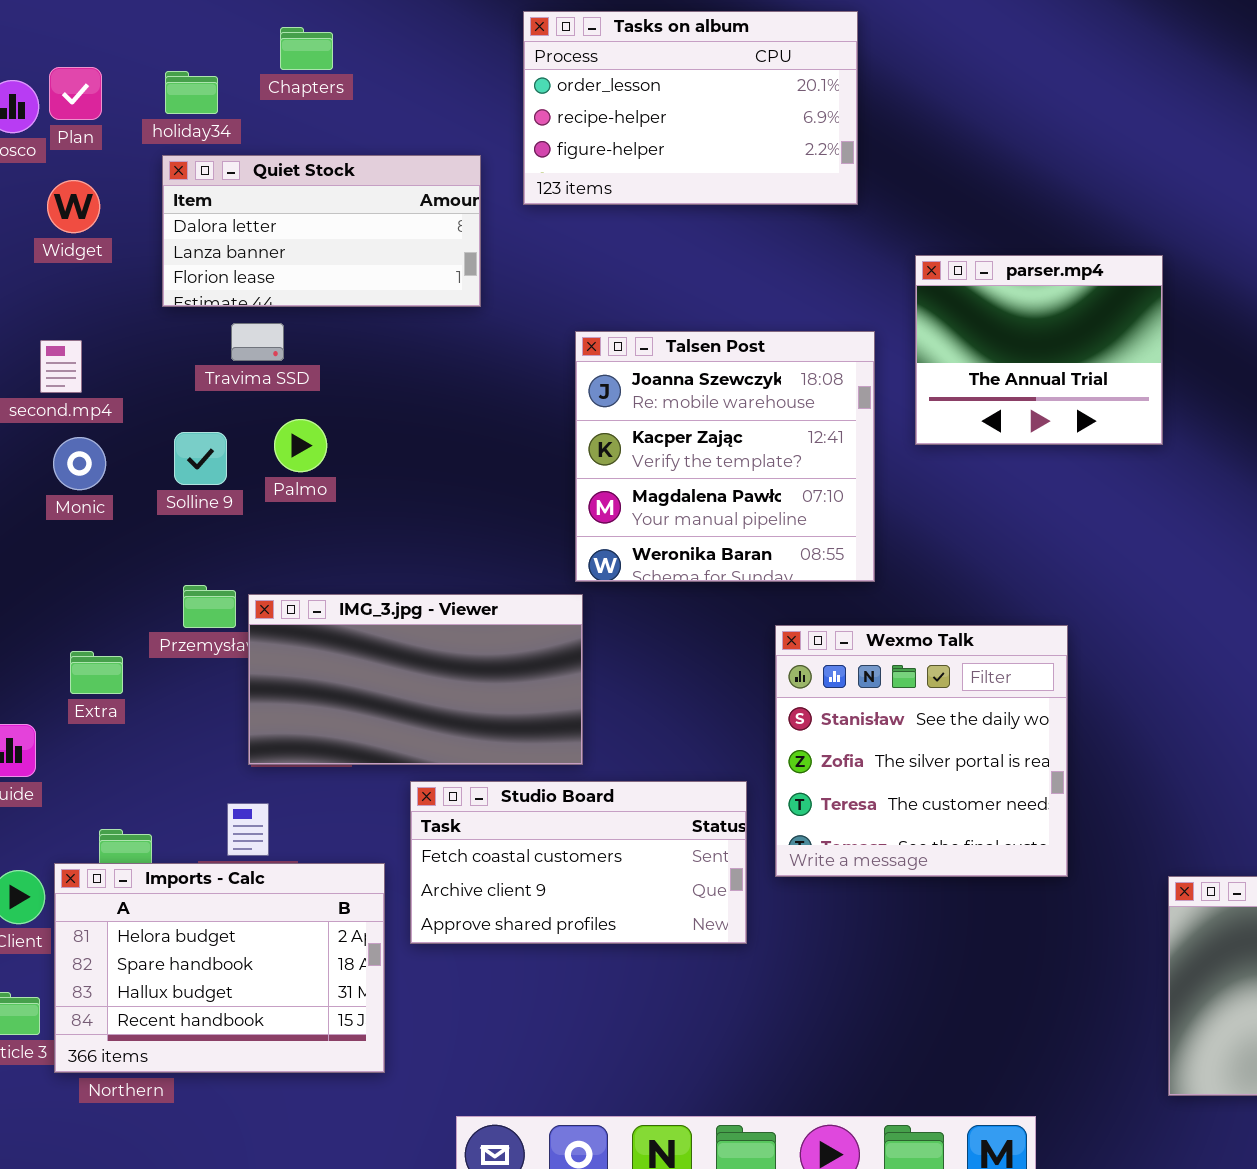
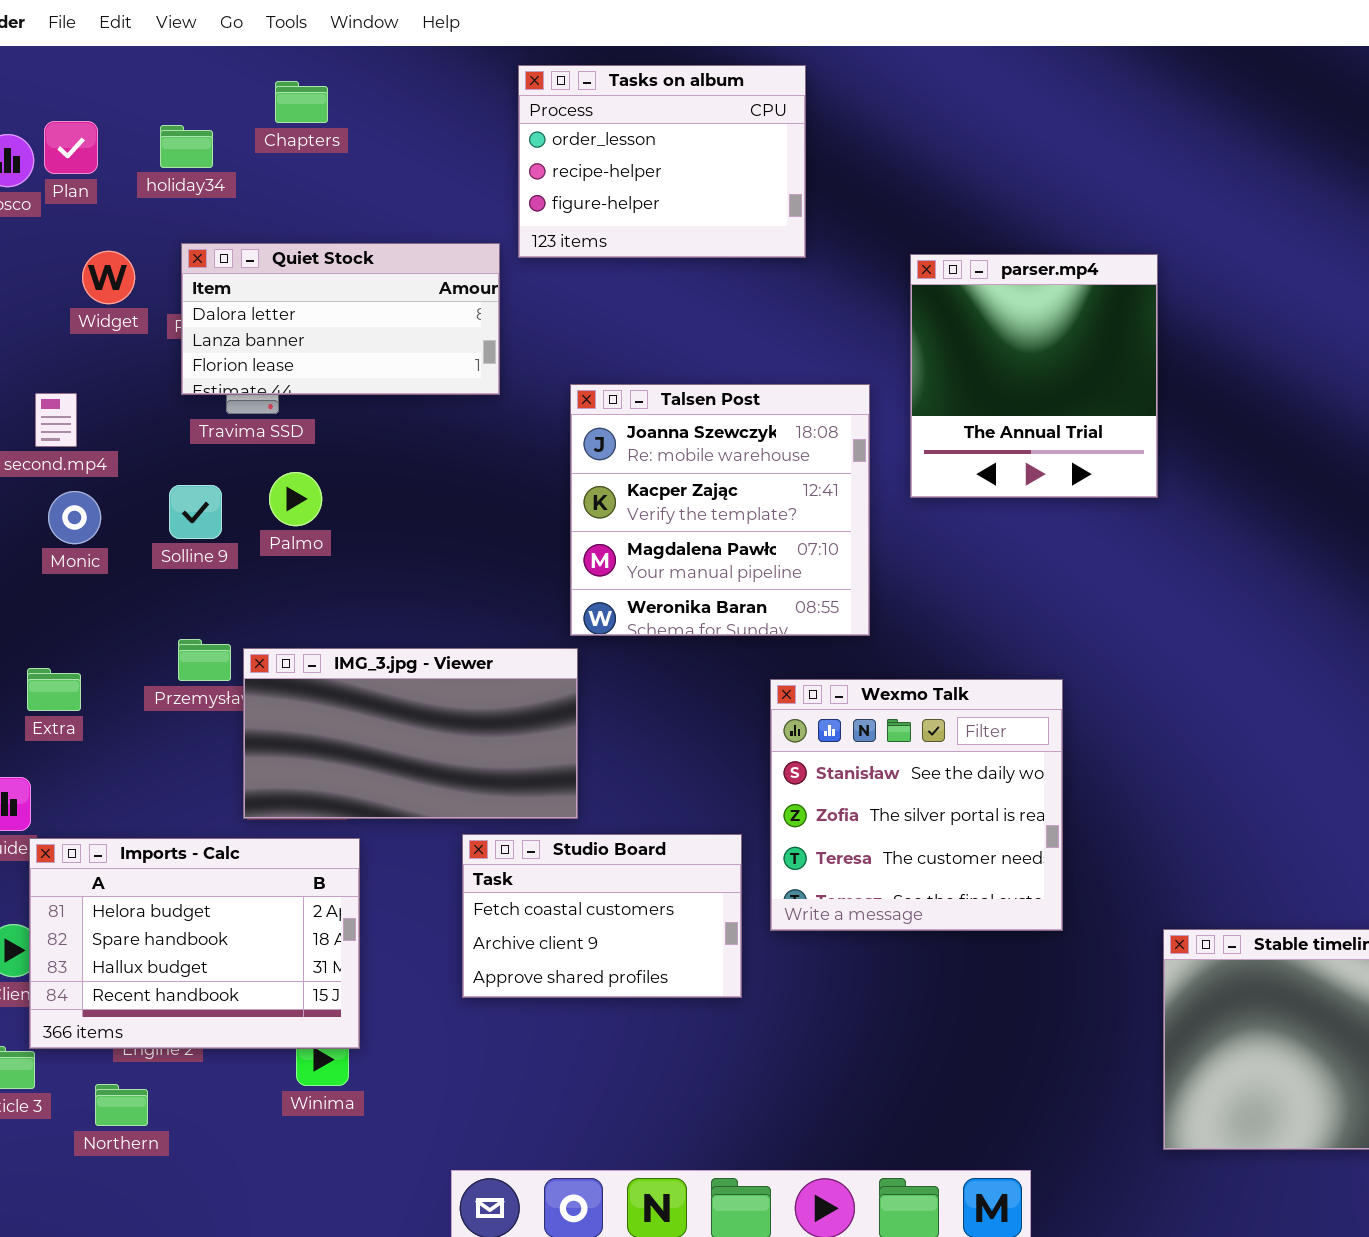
Tasks on album: [523,11,858,205] -> [518,65,806,258], resized
Quiet Stock: [162,155,481,307] -> [181,243,500,395], moved
Widget: [47,180,100,233] -> [82,251,135,304], moved
parser.mp4: [915,255,1163,445] -> [910,254,1158,498], resized
Extra: [70,651,123,694] -> [27,668,81,711], moved
Studio Board: [410,781,747,944] -> [462,834,742,998], resized
Imports - Calc: [54,863,385,1073] -> [29,838,360,1049], moved

